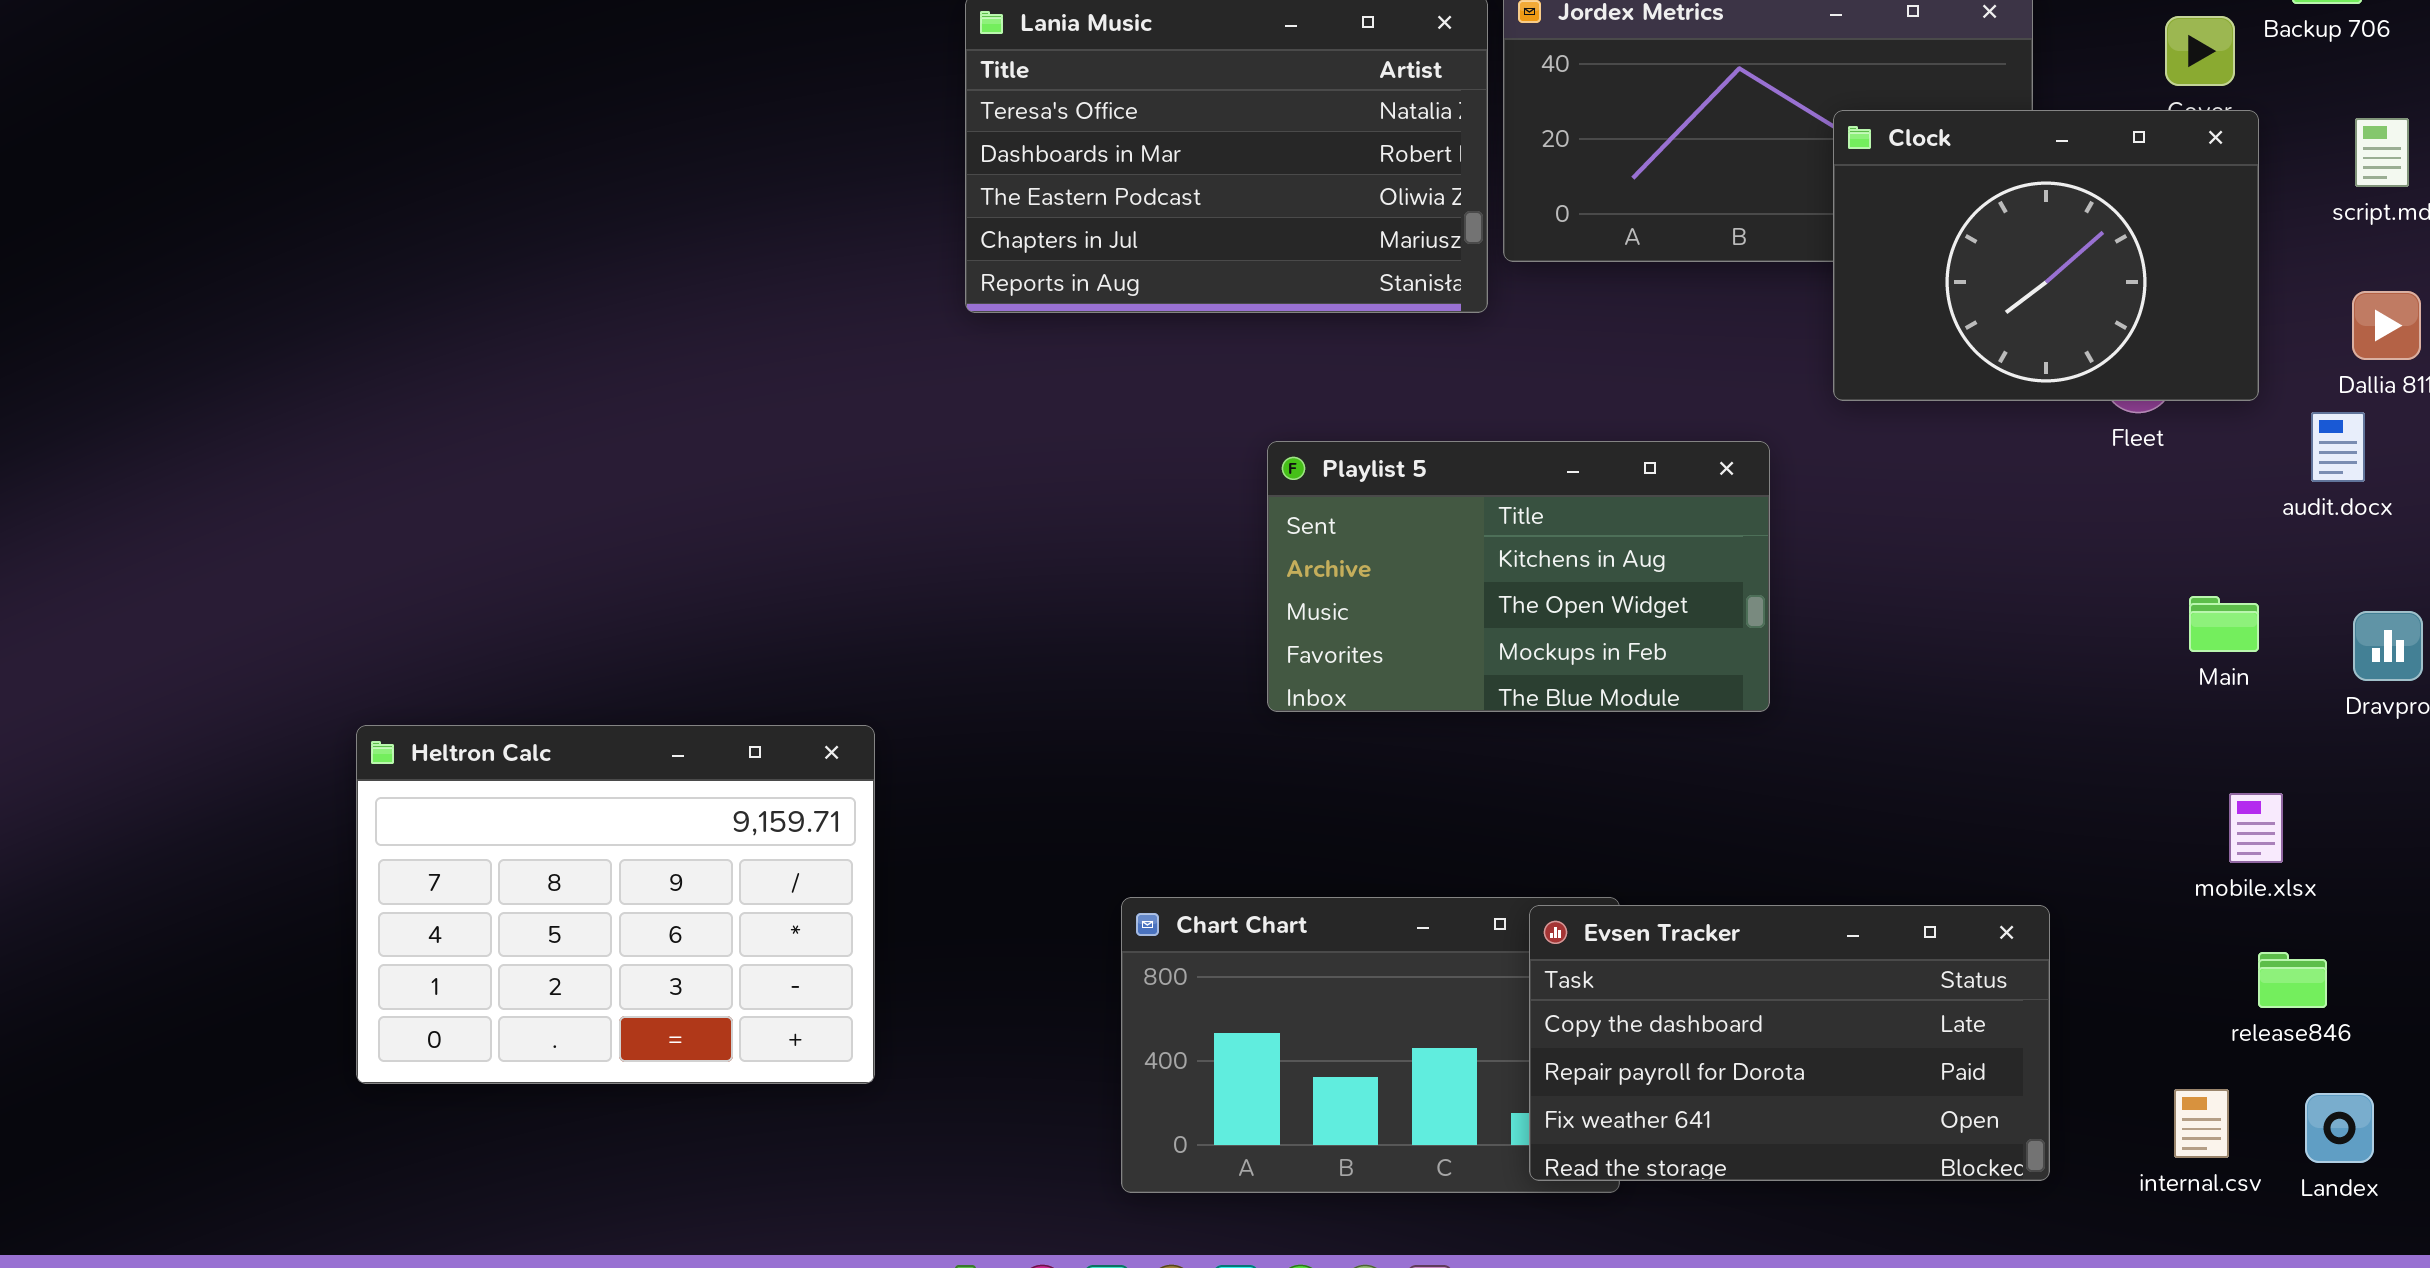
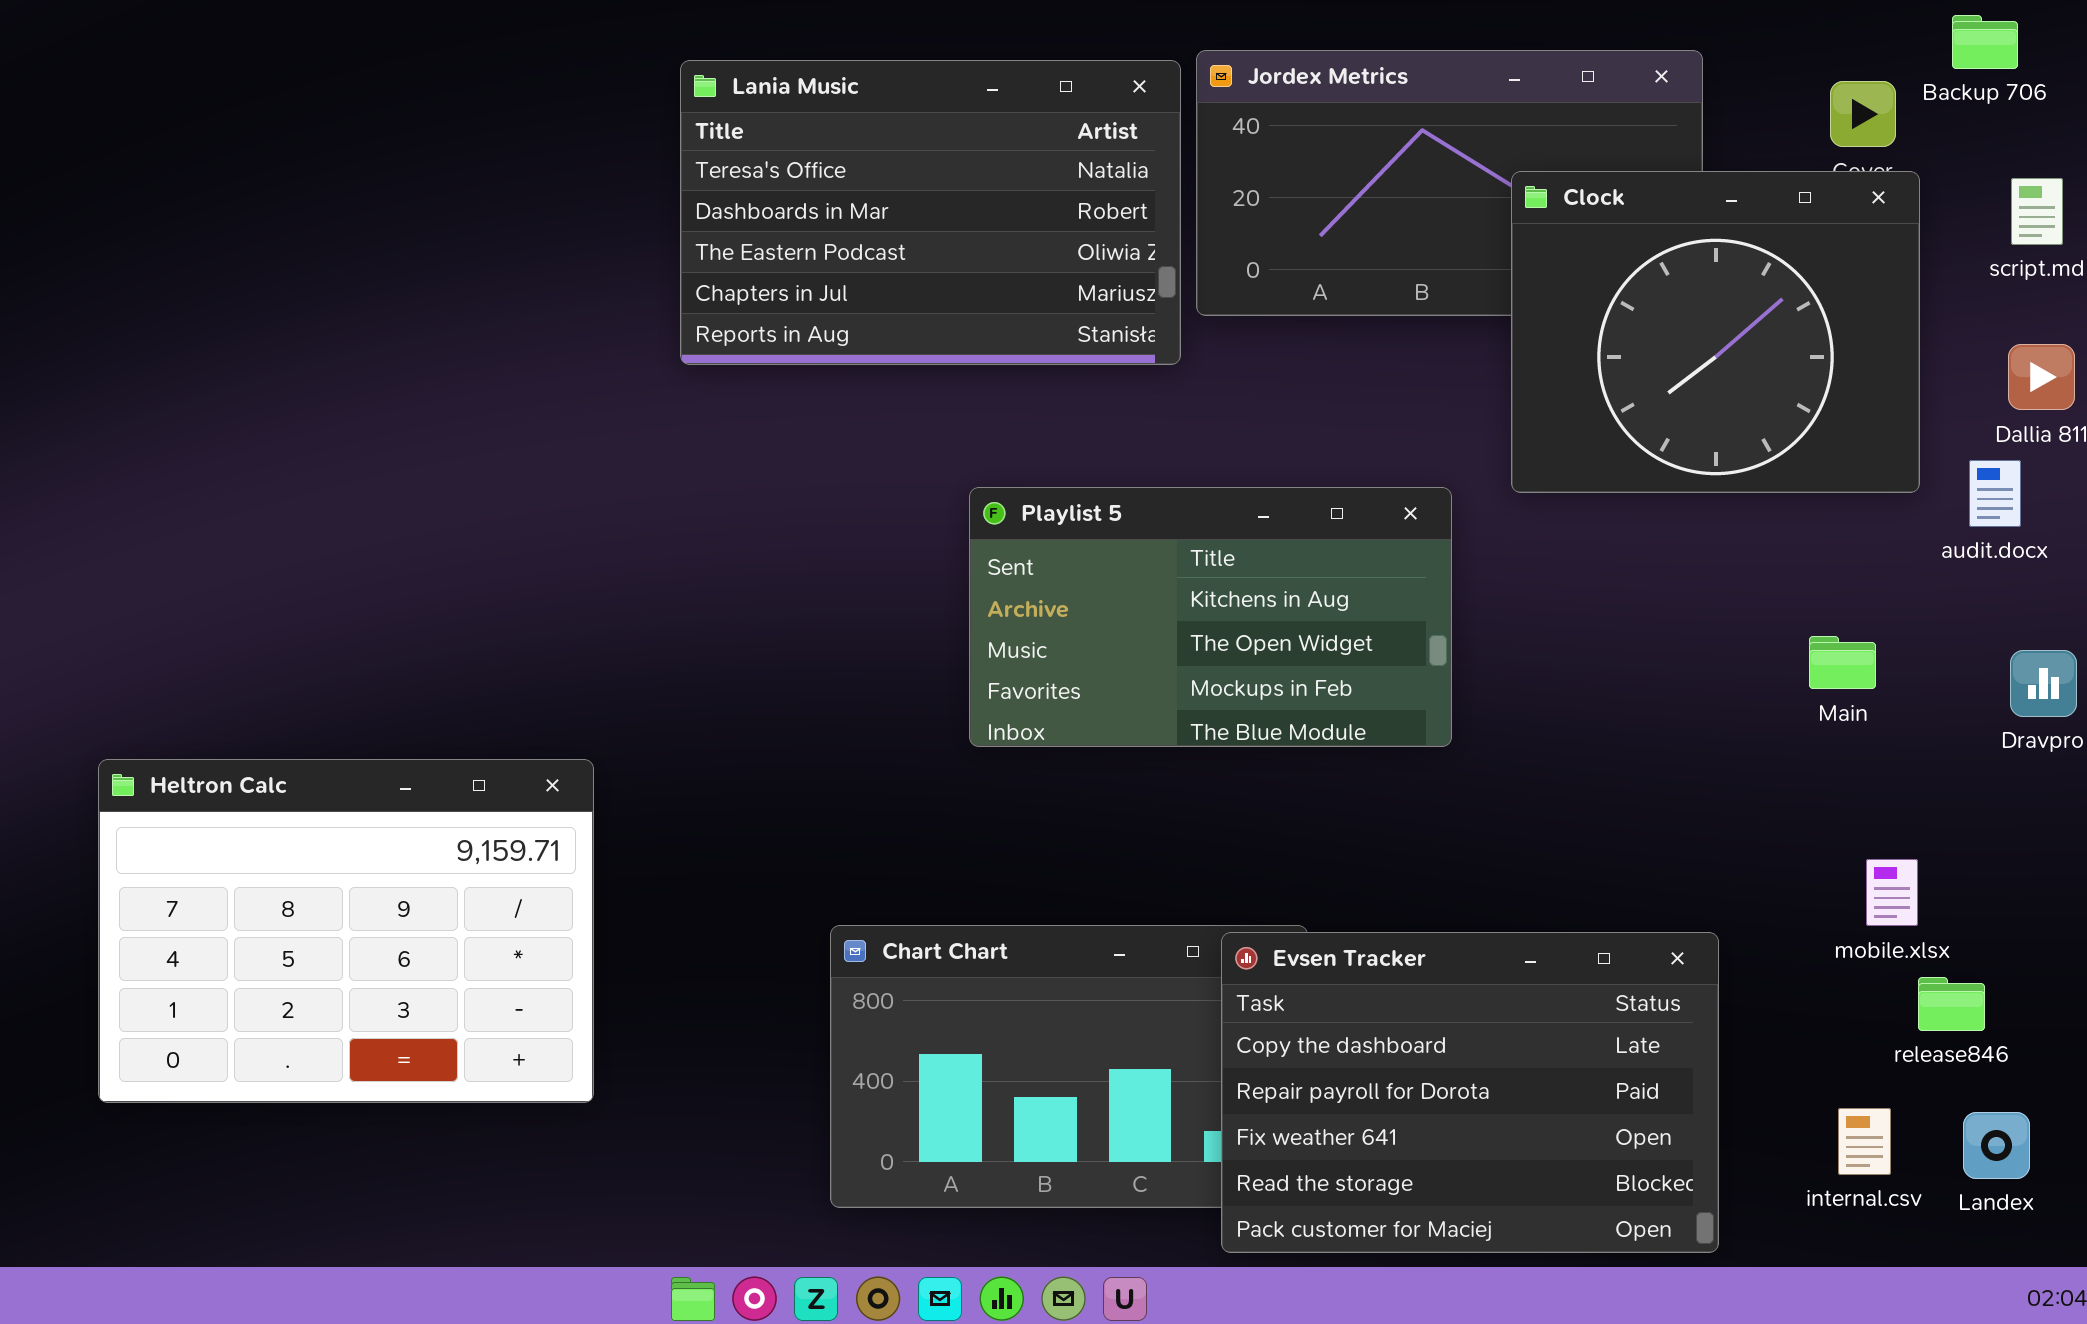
Clock: [1833,110,2259,401] -> [1511,171,1920,493], resized
Main: [2189,596,2259,652] -> [1809,636,1876,689], moved
mobile.xlsx: [2229,793,2283,863] -> [1866,859,1918,926], moved
Evsen Tracker: [1529,905,2050,1181] -> [1221,932,1719,1253], resized

